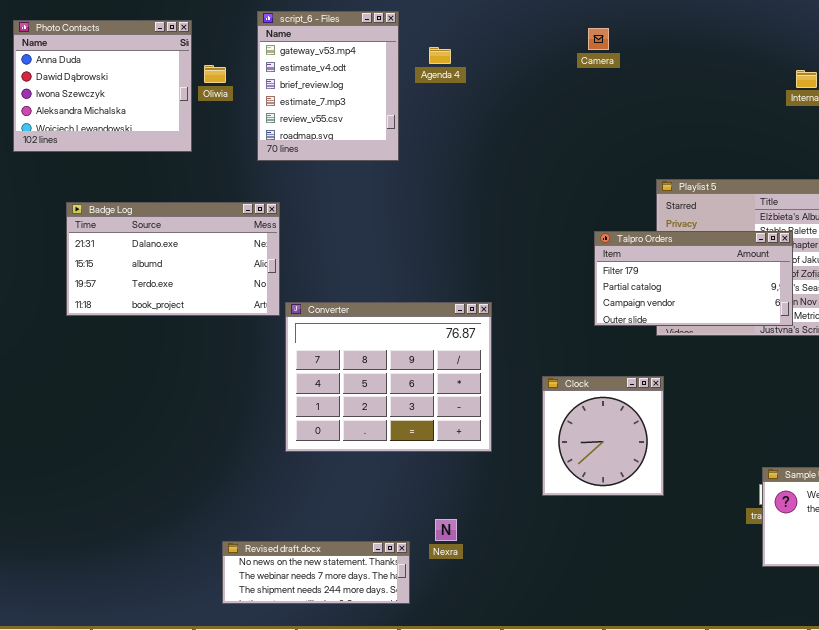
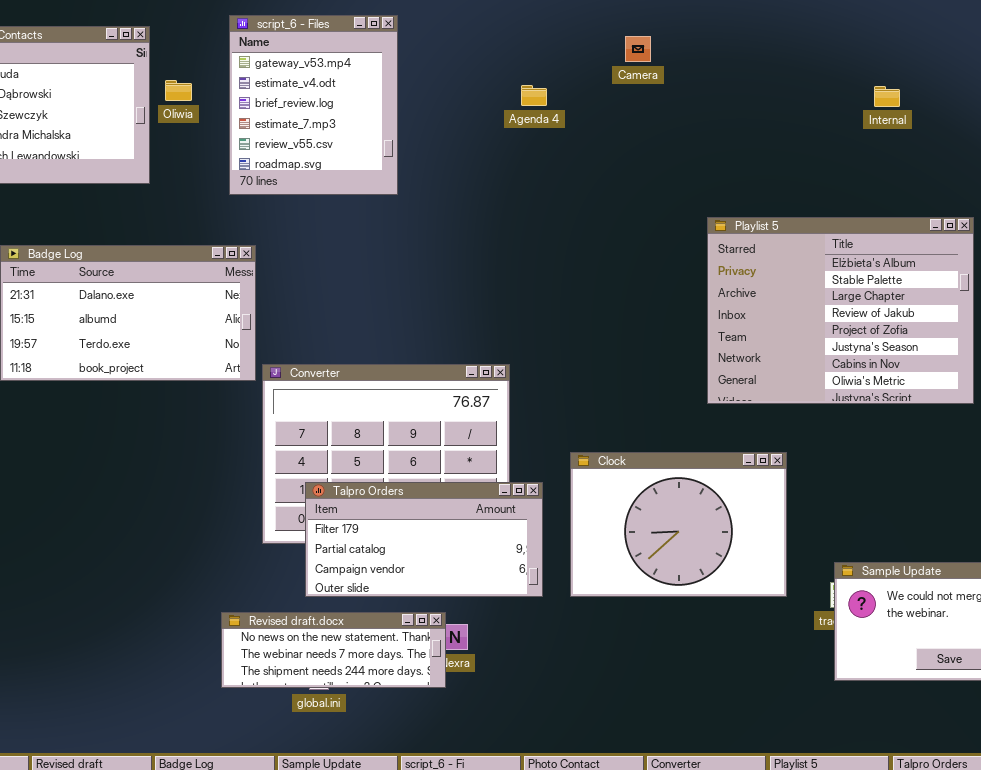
Agenda 4: [429,47,451,64] -> [521,85,547,106], moved
Talpro Orders: [594,231,793,326] -> [305,482,543,597], moved
Clock: [542,376,664,496] -> [570,452,787,597], resized
Revised draft.docx: [222,541,410,604] -> [221,612,446,688], moved

